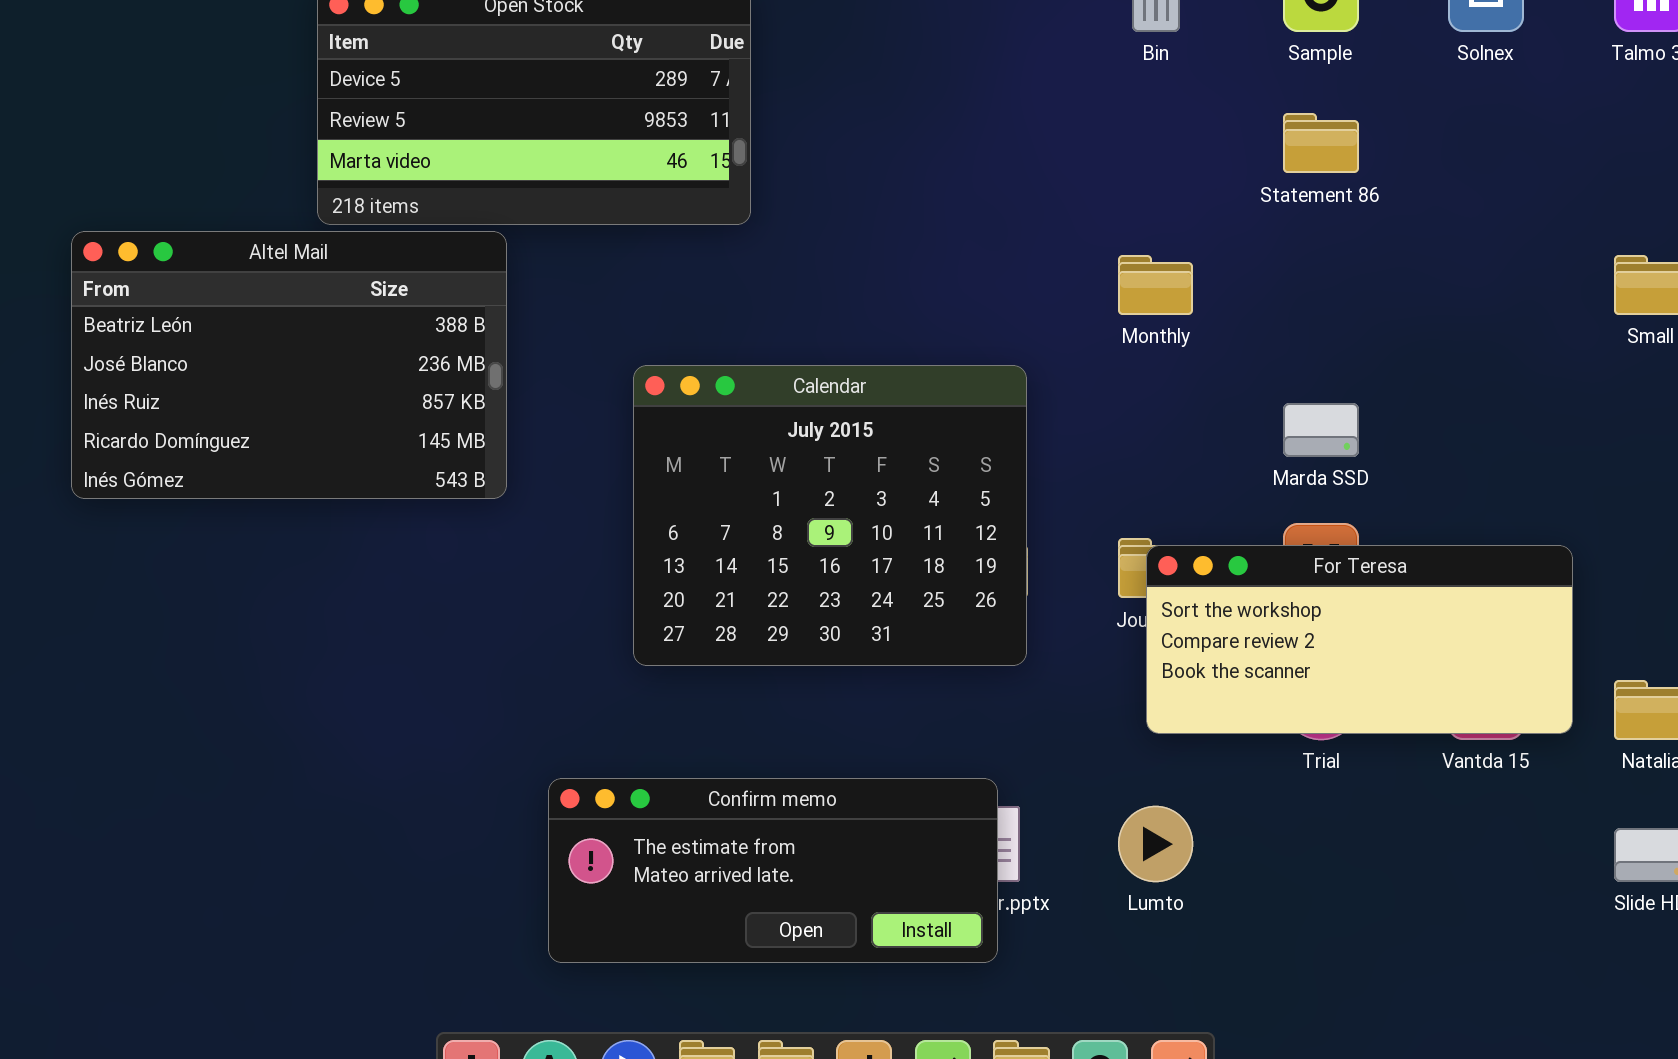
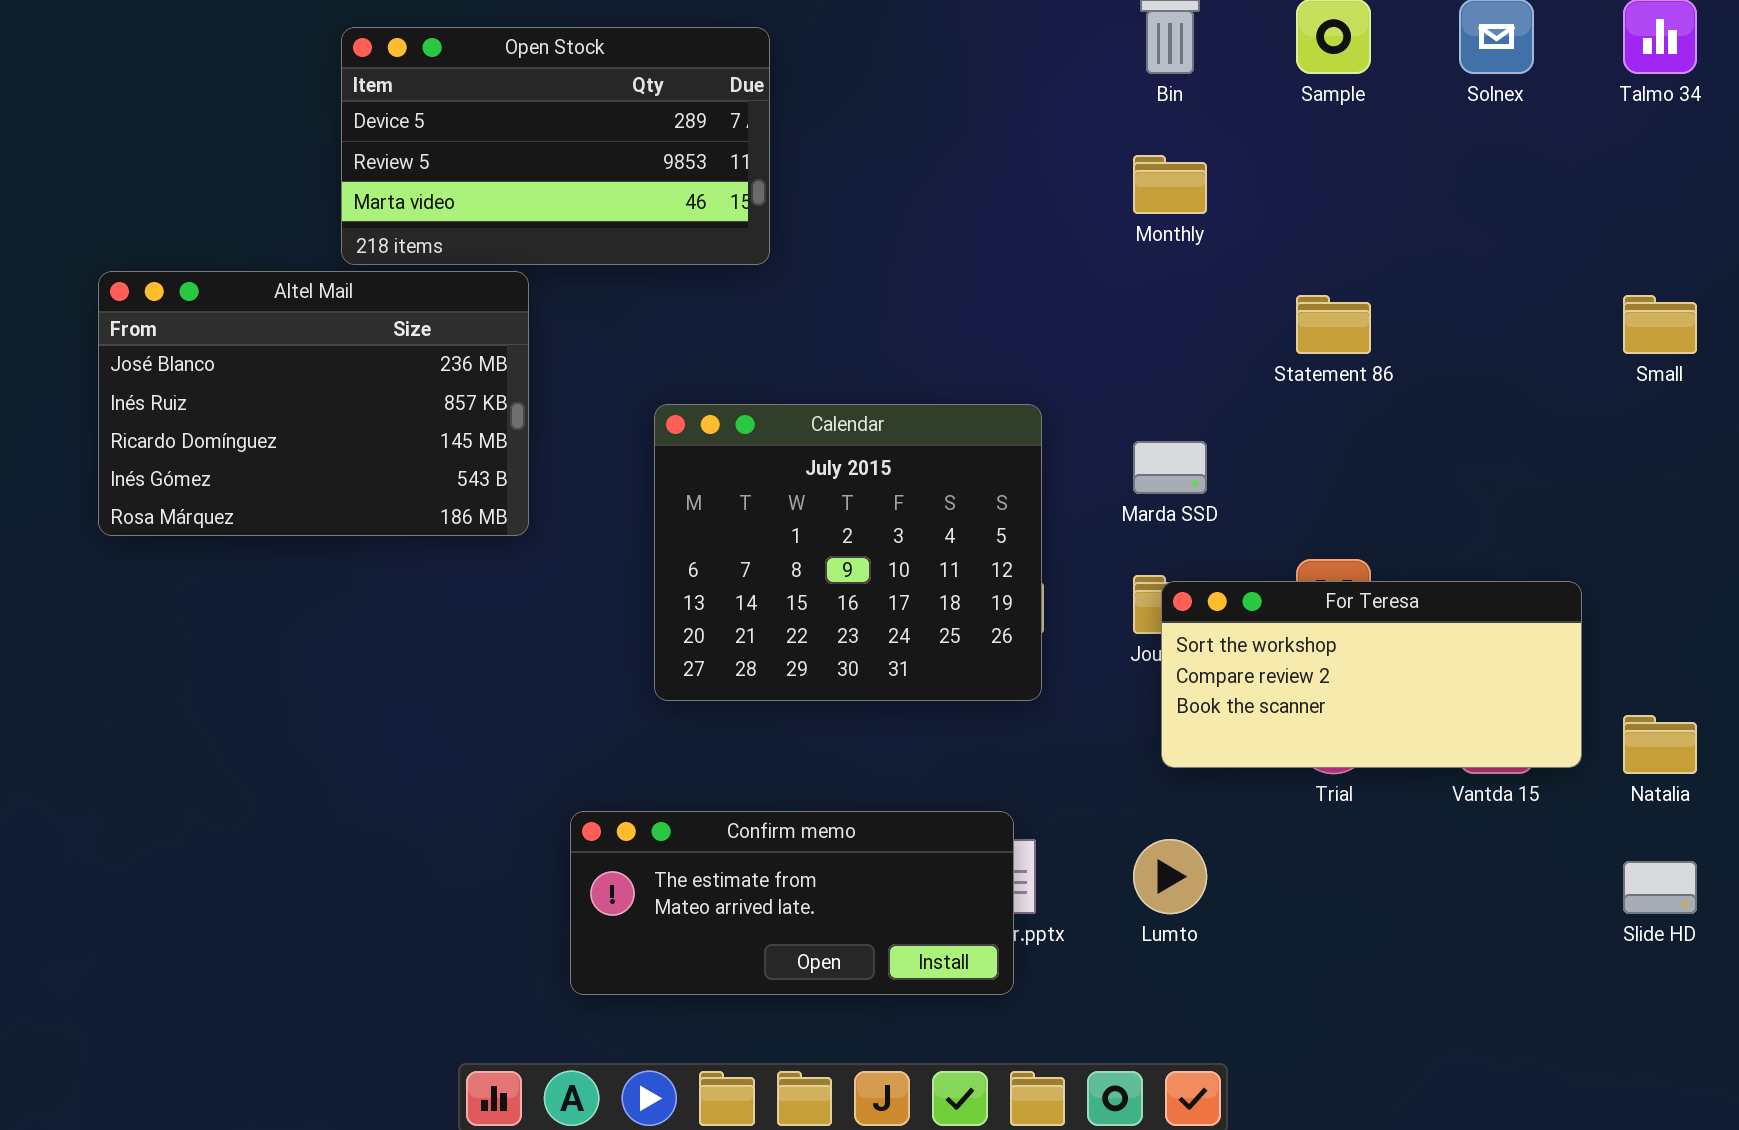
Statement 86: [1283,113,1359,173] -> [1296,295,1371,354], moved
Altel Mail: [71,231,507,499] -> [98,271,529,536], scrolled down 1 row
Monthly: [1118,255,1193,315] -> [1133,155,1207,214], moved
Marda SSD: [1283,403,1359,457] -> [1133,441,1207,494], moved

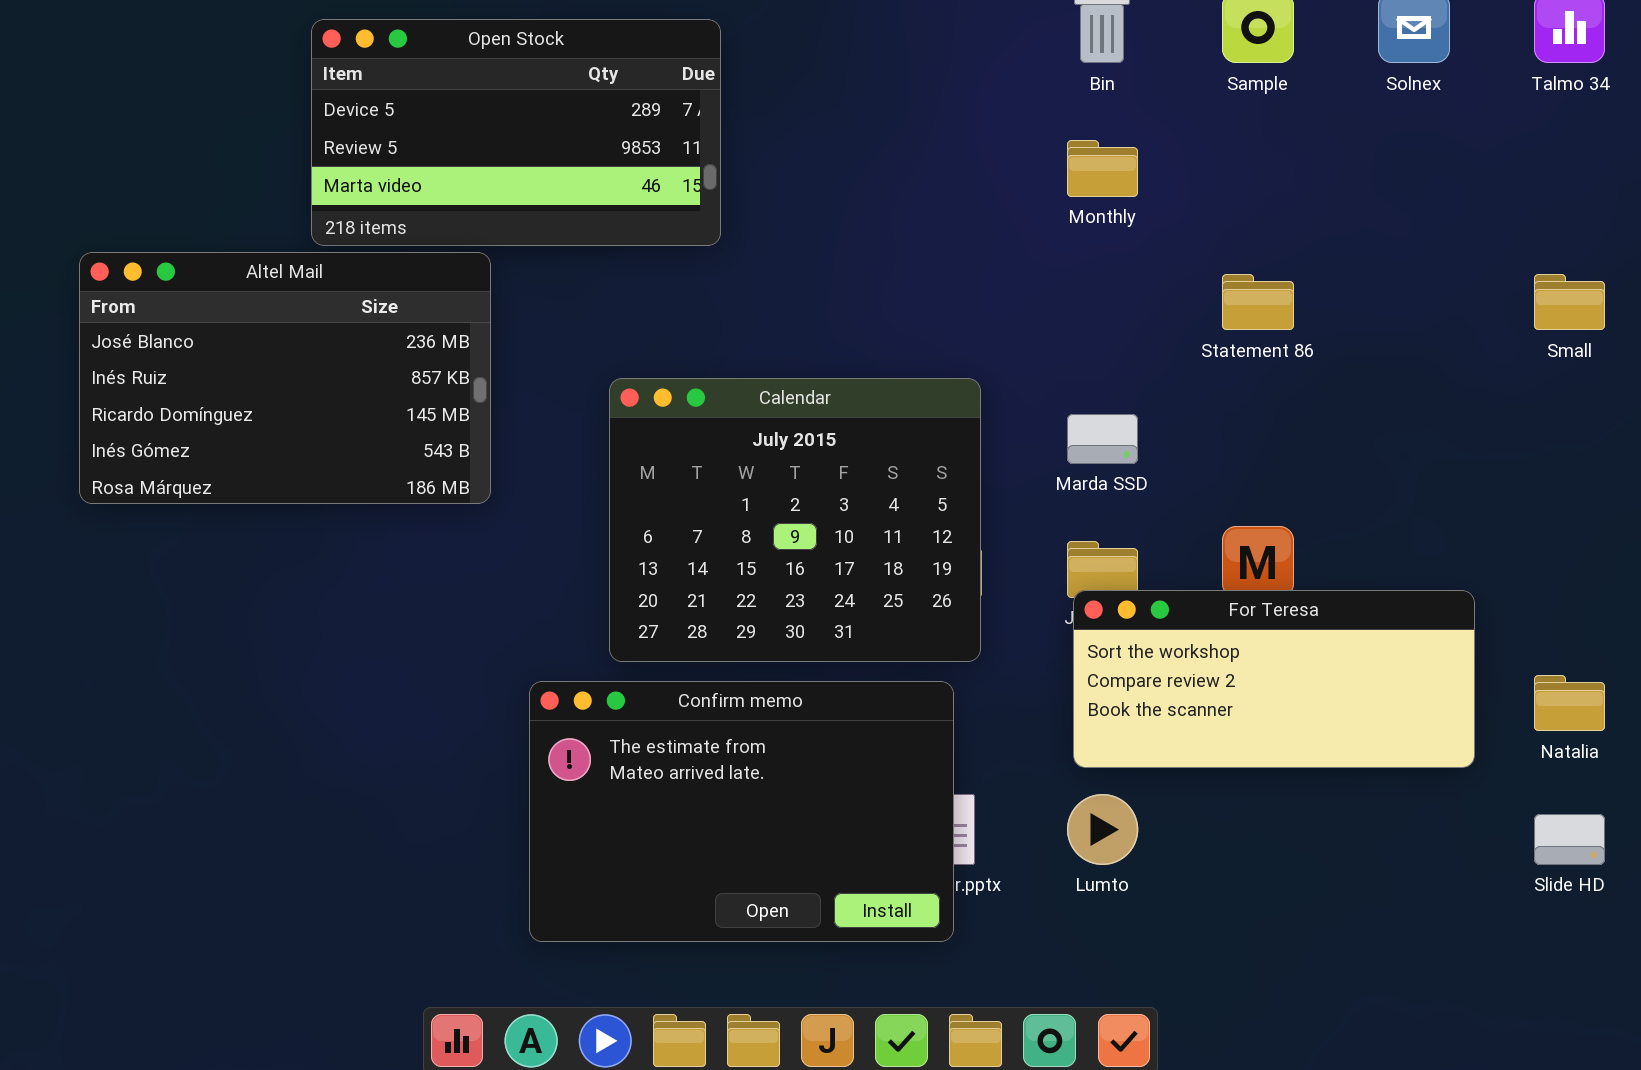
For Teresa: [1161,581,1582,768] -> [1073,590,1475,768], moved
Confirm memo: [570,811,1014,995] -> [529,681,954,942], resized

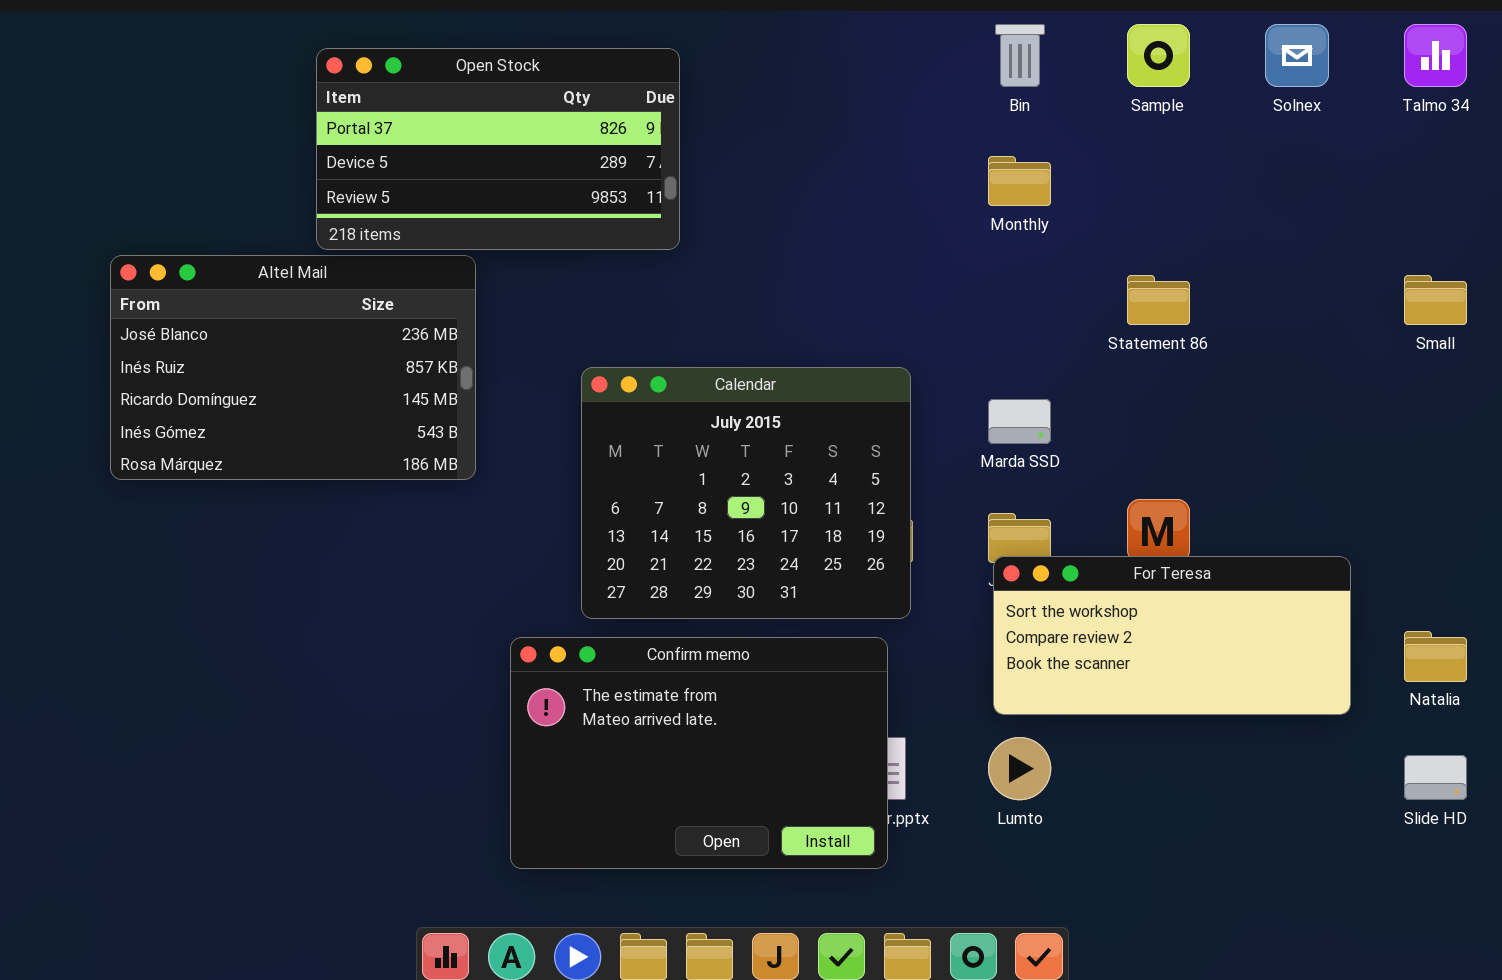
Open Stock: [311,19,721,246] -> [316,48,680,250], scrolled up 1 row

